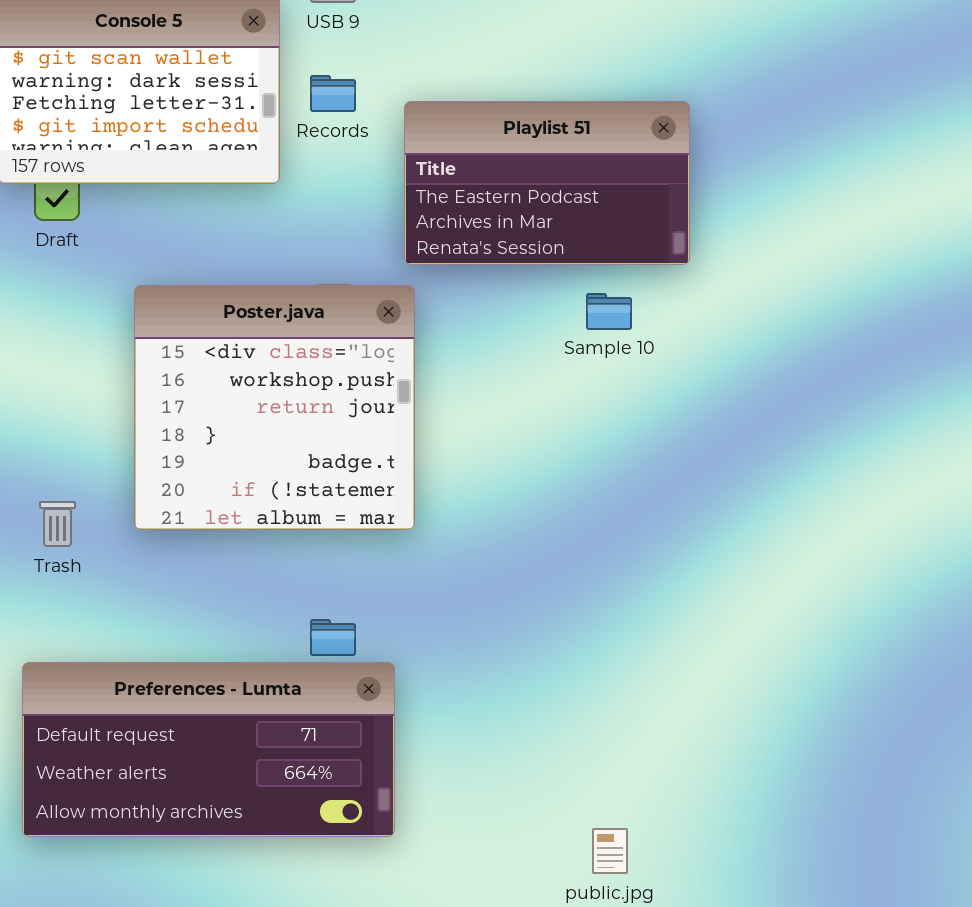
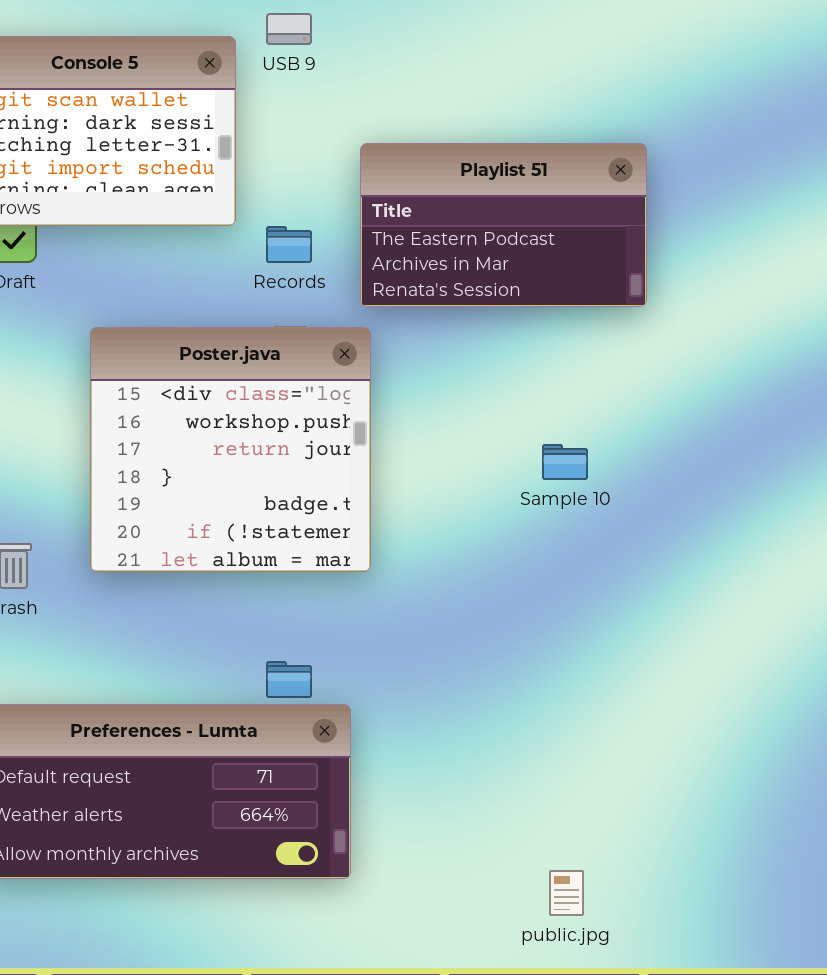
Records: [310,75,356,112] -> [266,226,312,263], moved
Sample 10: [586,293,632,330] -> [542,444,588,480], moved

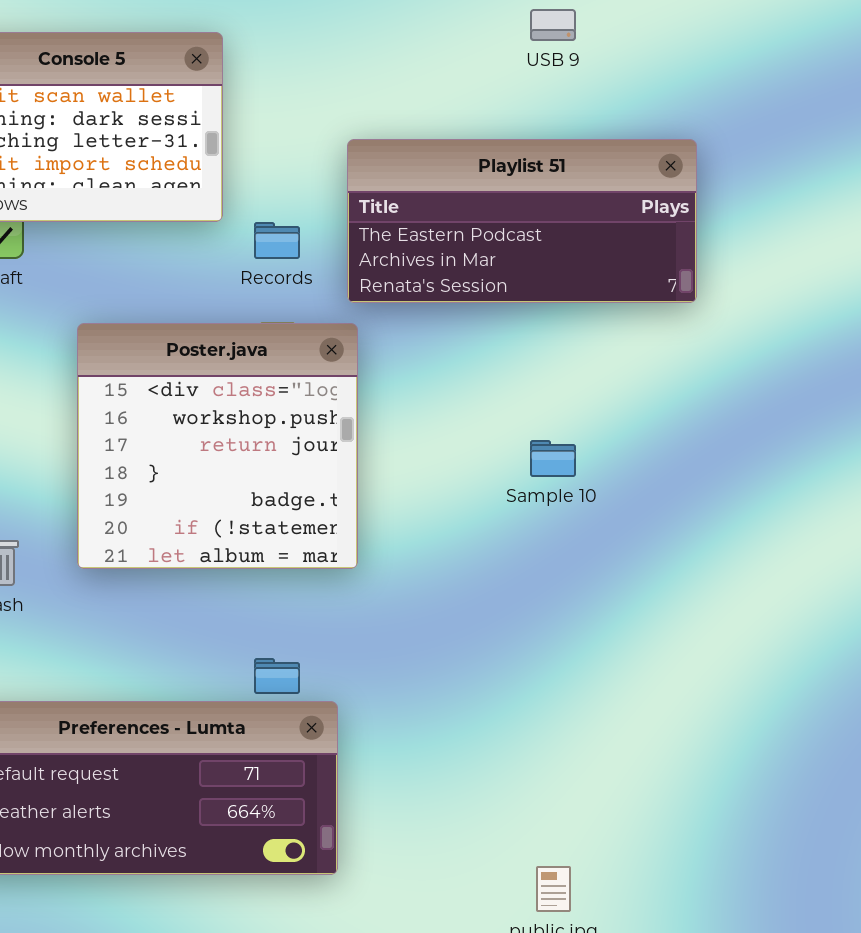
USB 9: [266,13,312,45] -> [530,9,576,41], moved
Playlist 51: [360,143,647,307] -> [347,139,697,303], resized

